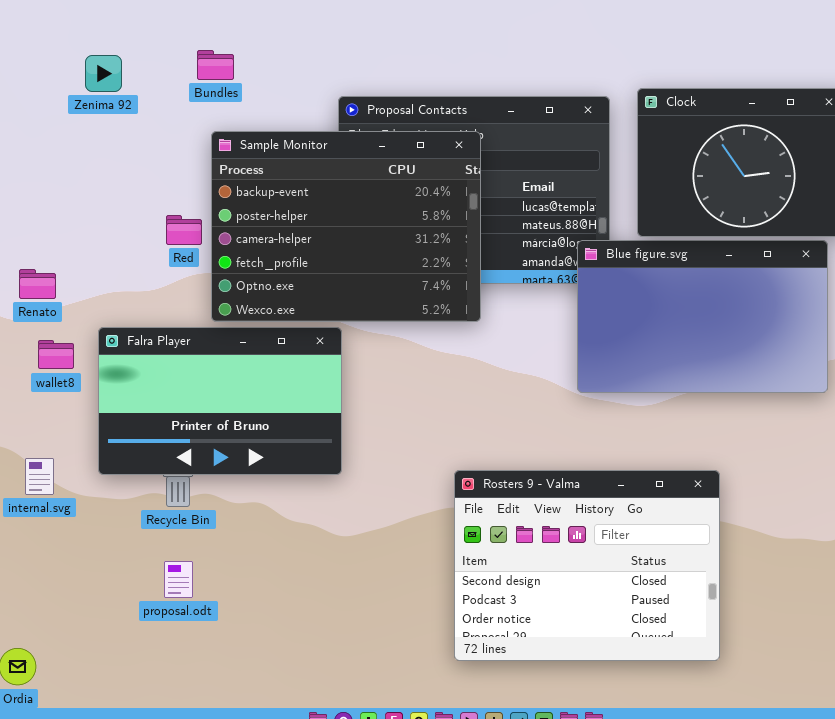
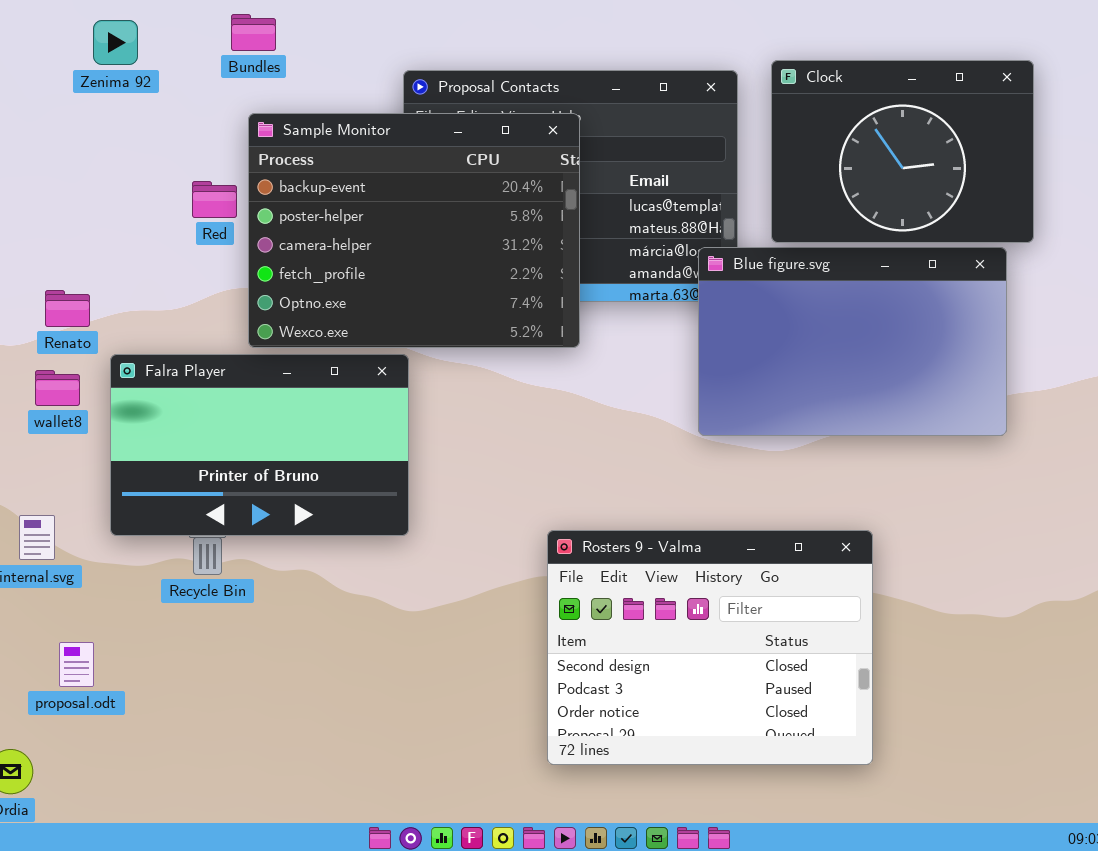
Red: [166,215,202,245] -> [192,181,237,218], moved
Renato: [19,269,56,299] -> [45,290,90,327], moved
proposal.odt: [164,561,193,598] -> [59,642,94,687], moved

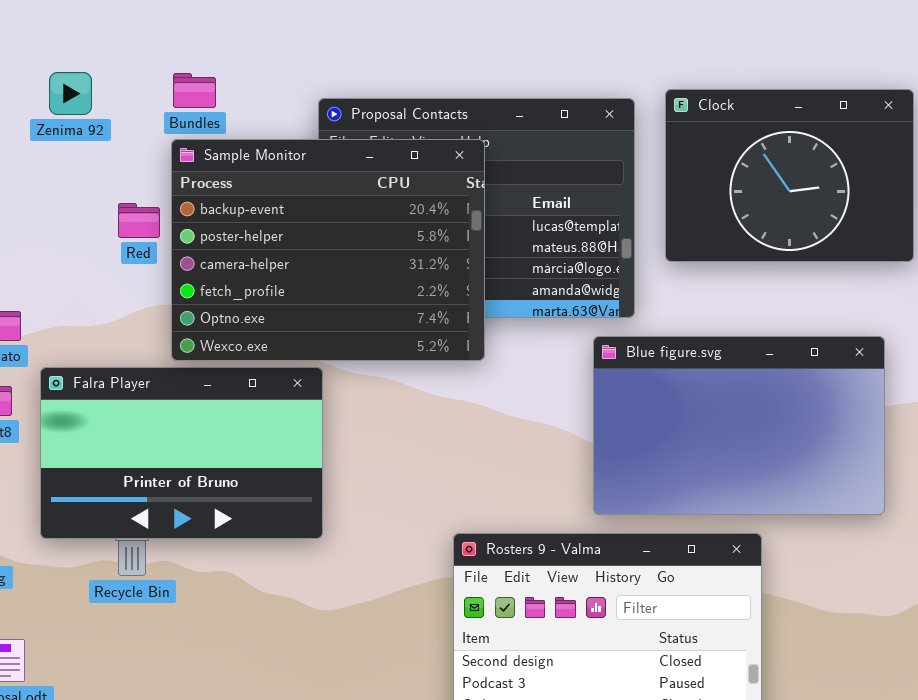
Bundles: [231,14,276,51] -> [173,73,216,108], moved
Zenima 92: [93,20,138,65] -> [49,72,92,115], moved
Blue figure.svg: [698,247,1007,436] -> [593,336,885,515], moved

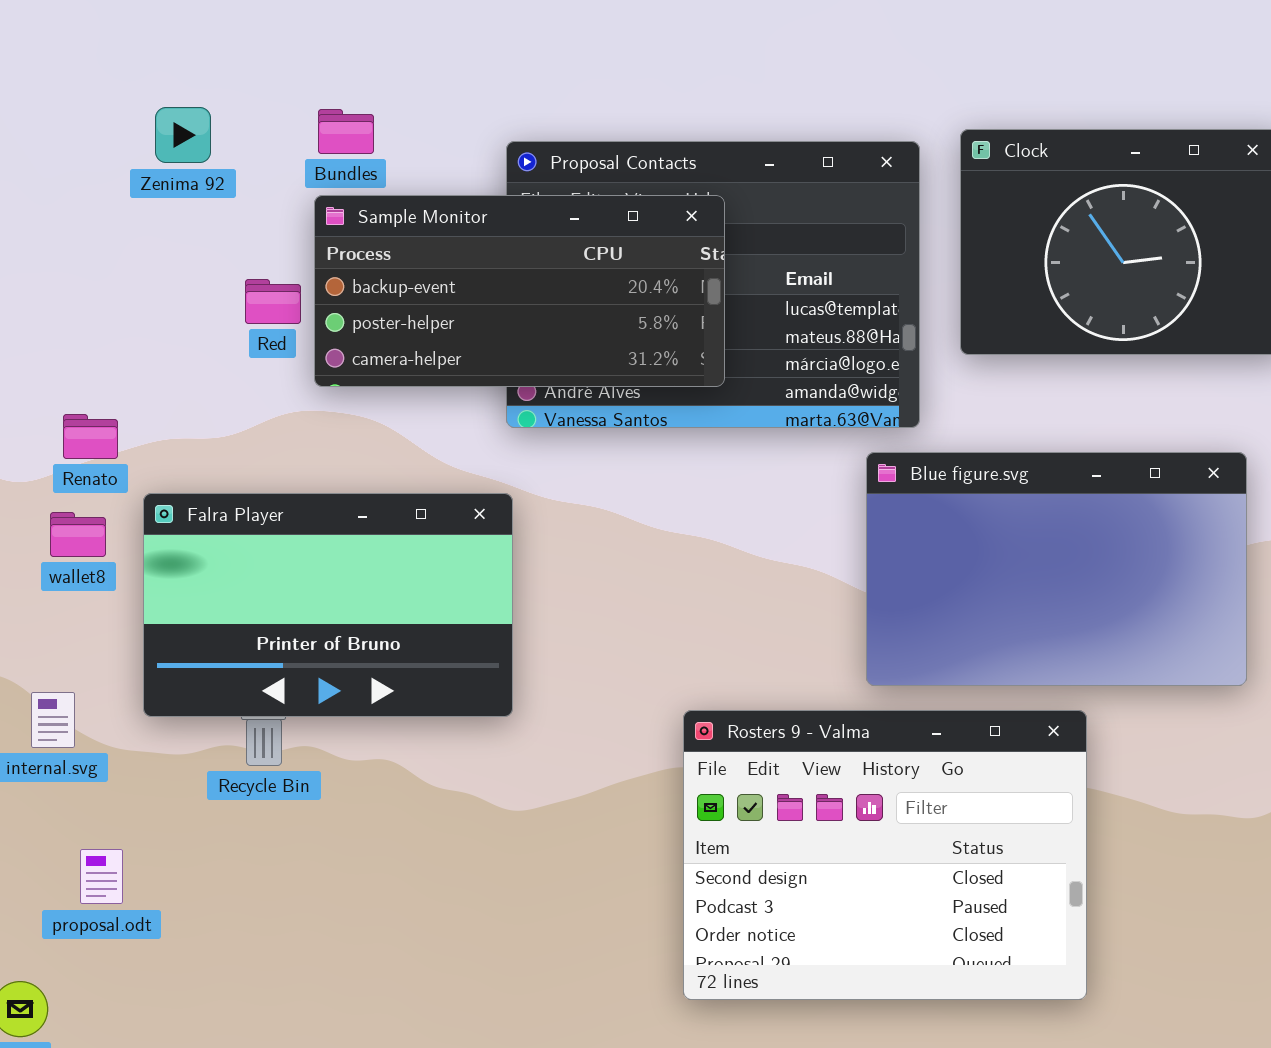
Sample Monitor: [171,139,485,361] -> [314,195,725,387], resized

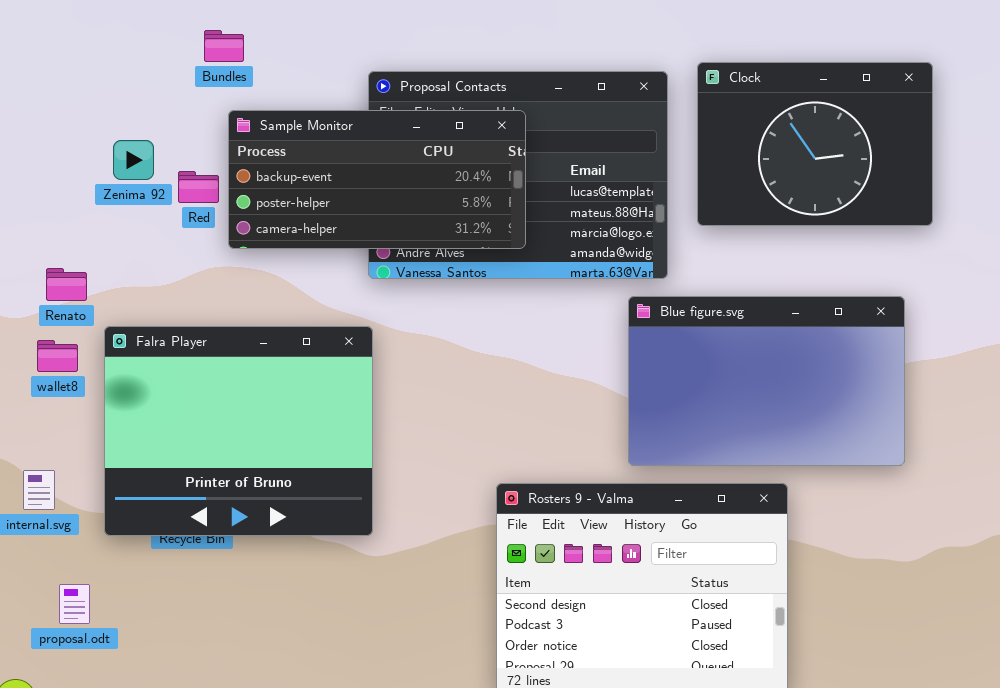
Zenima 92: [155,107,211,163] -> [113,140,154,180], moved
Bundles: [318,109,374,154] -> [204,30,244,62], moved
Falra Player: [143,493,513,717] -> [104,326,373,536], resized

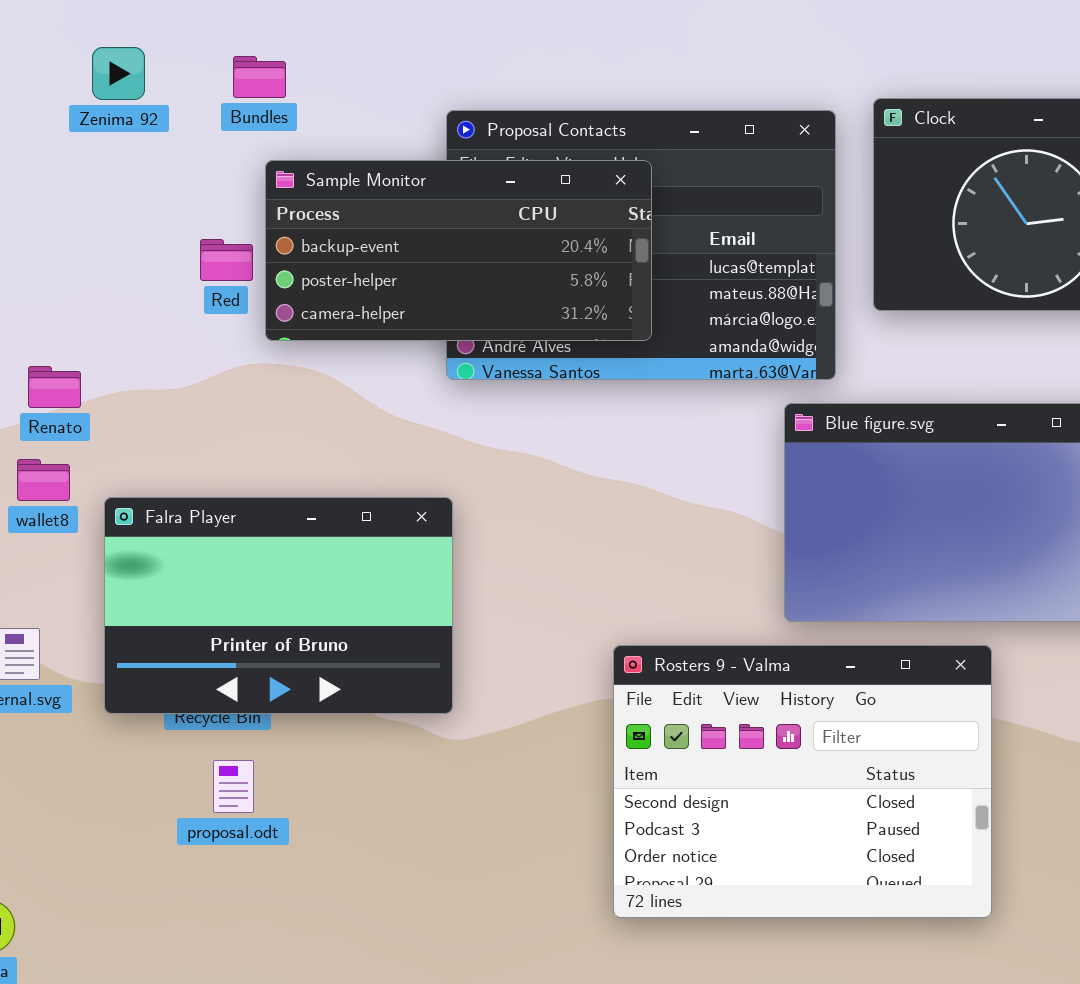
Zenima 92: [113,140,154,180] -> [92,47,145,100], moved
Falra Player: [104,326,373,536] -> [104,497,453,714], resized
proposal.odt: [59,584,90,624] -> [213,760,254,813], moved

